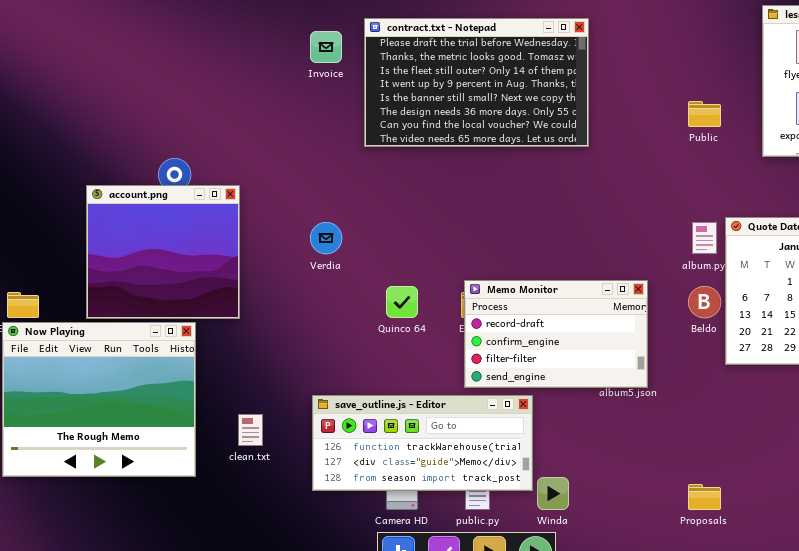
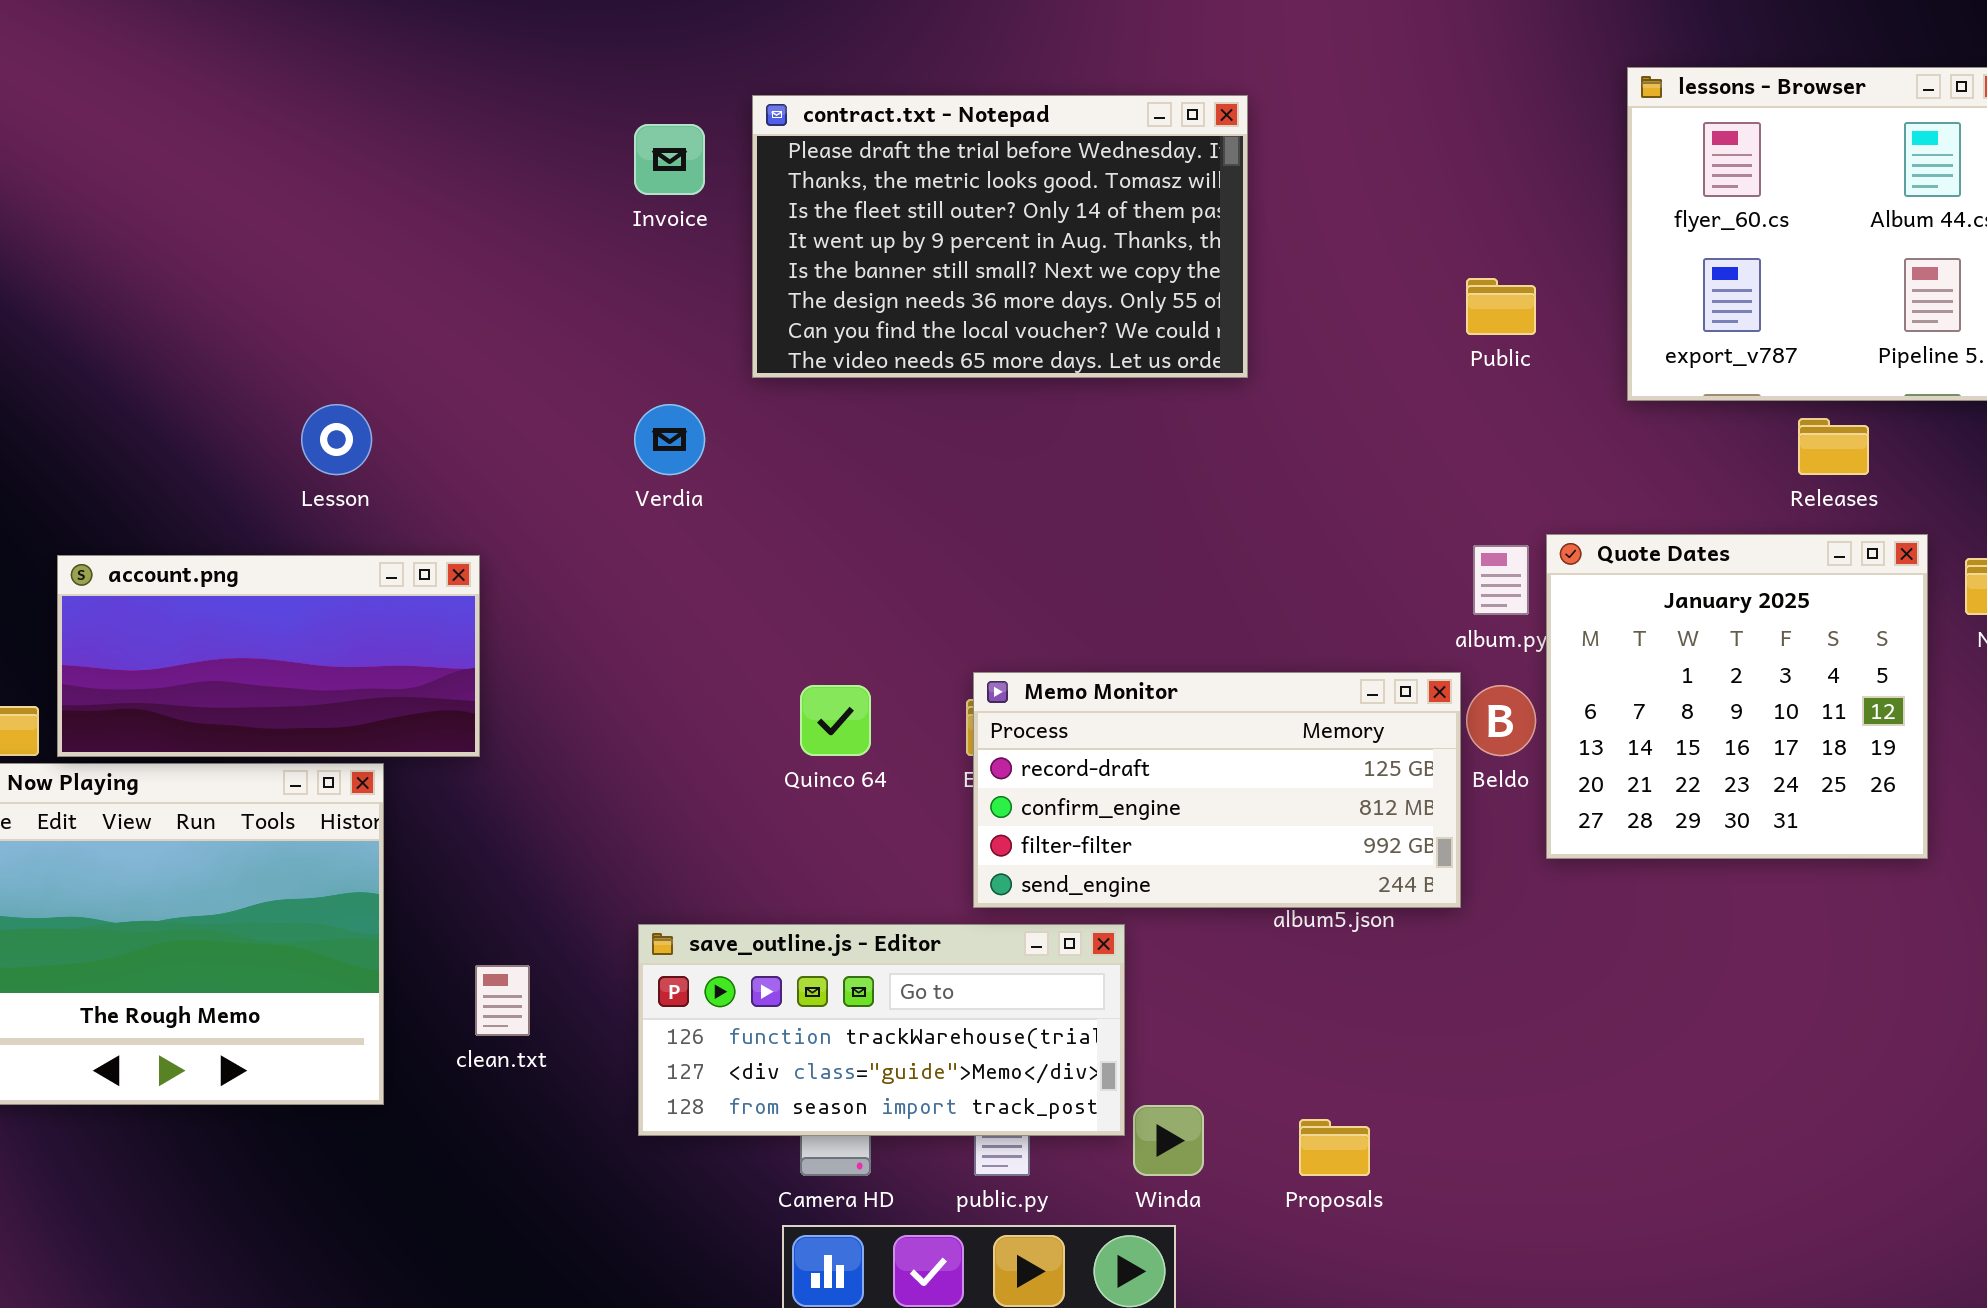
account.png: [86,185,240,319] -> [57,555,480,757], resized
Verdia: [310,222,342,254] -> [634,404,705,475], moved
Memo Monitor: [464,280,648,388] -> [973,672,1461,908], resized
Proposals: [688,484,721,510] -> [1299,1119,1370,1176], moved

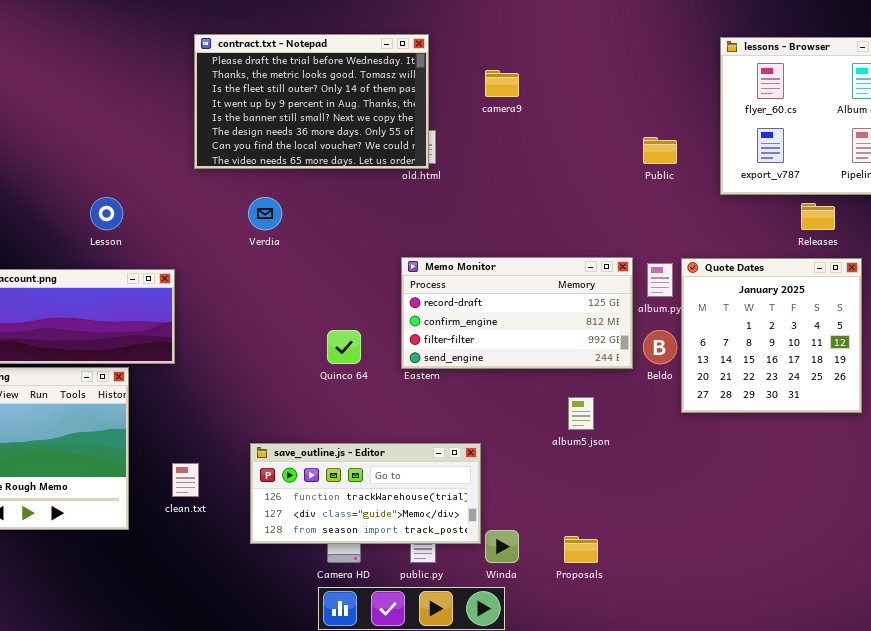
contract.txt - Notepad: [752,95,1248,378] -> [194,34,429,169], moved
Memo Monitor: [973,672,1461,908] -> [401,257,633,369], moved

